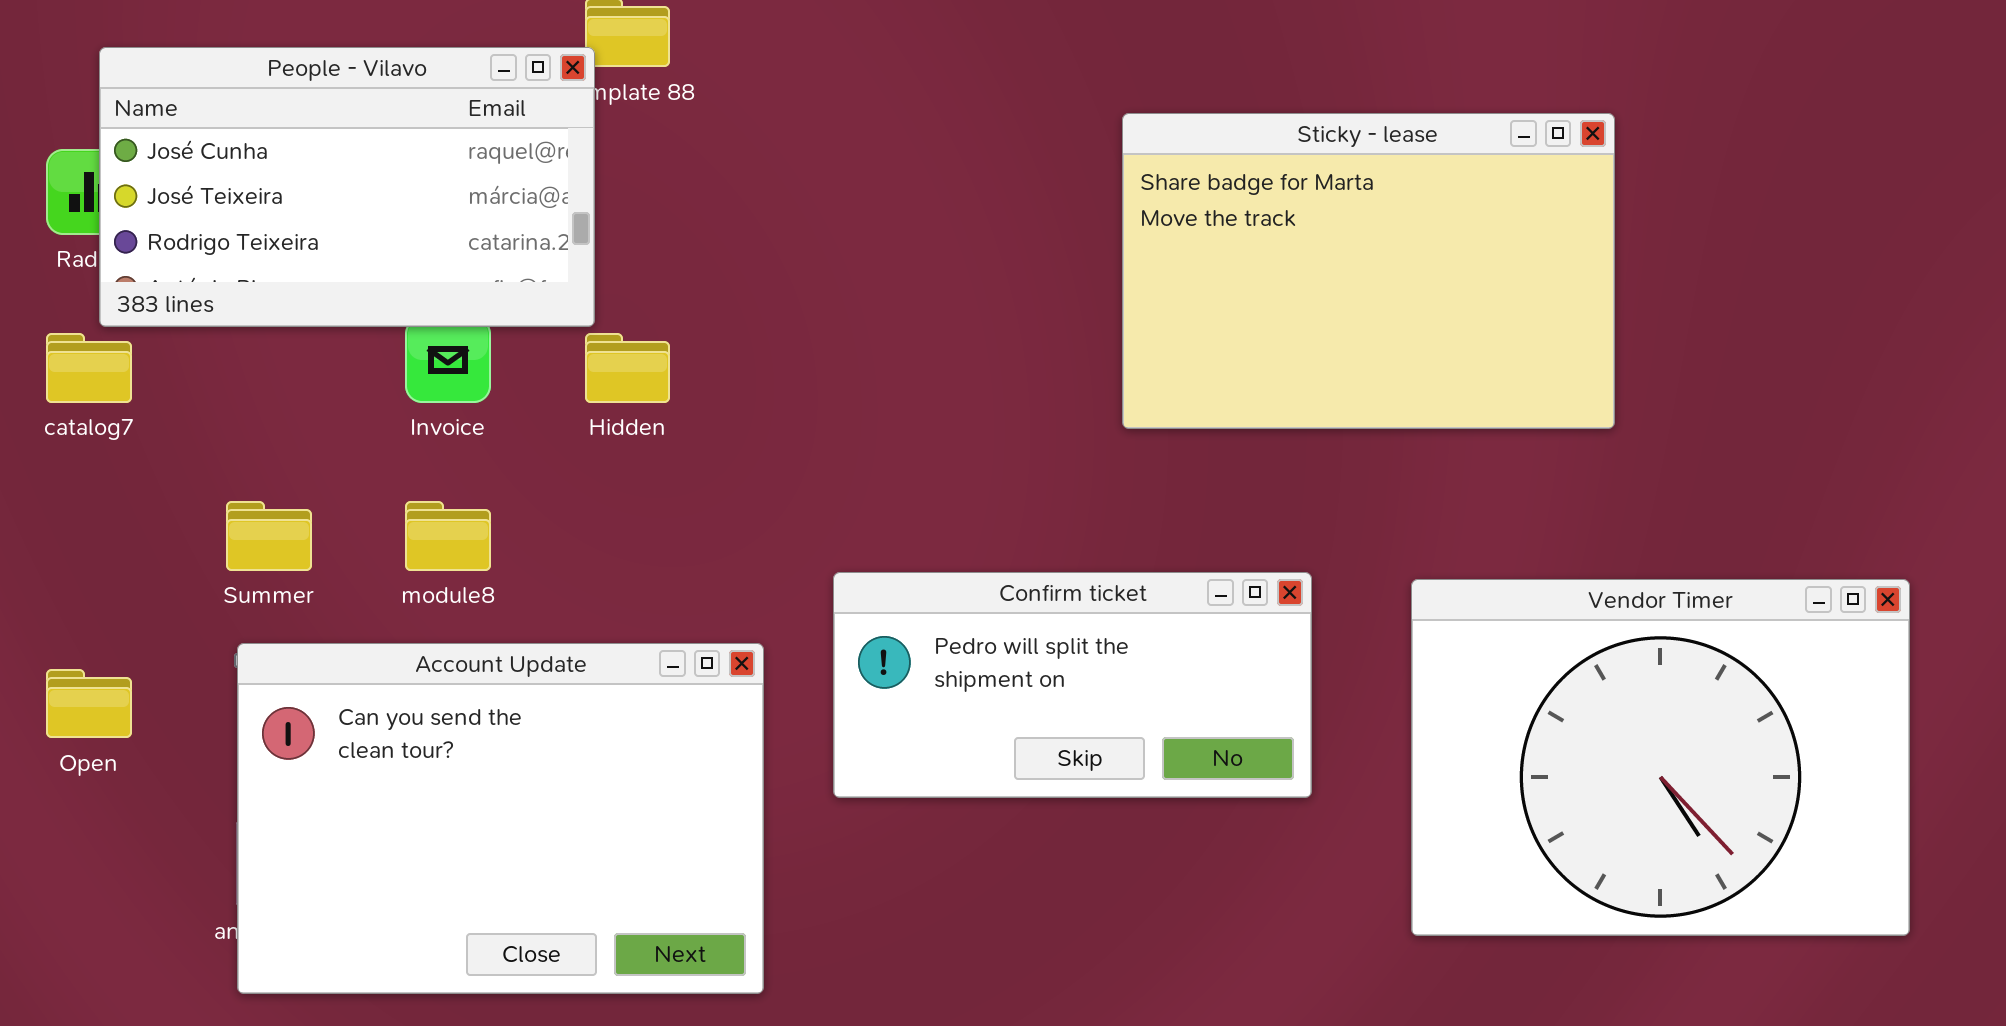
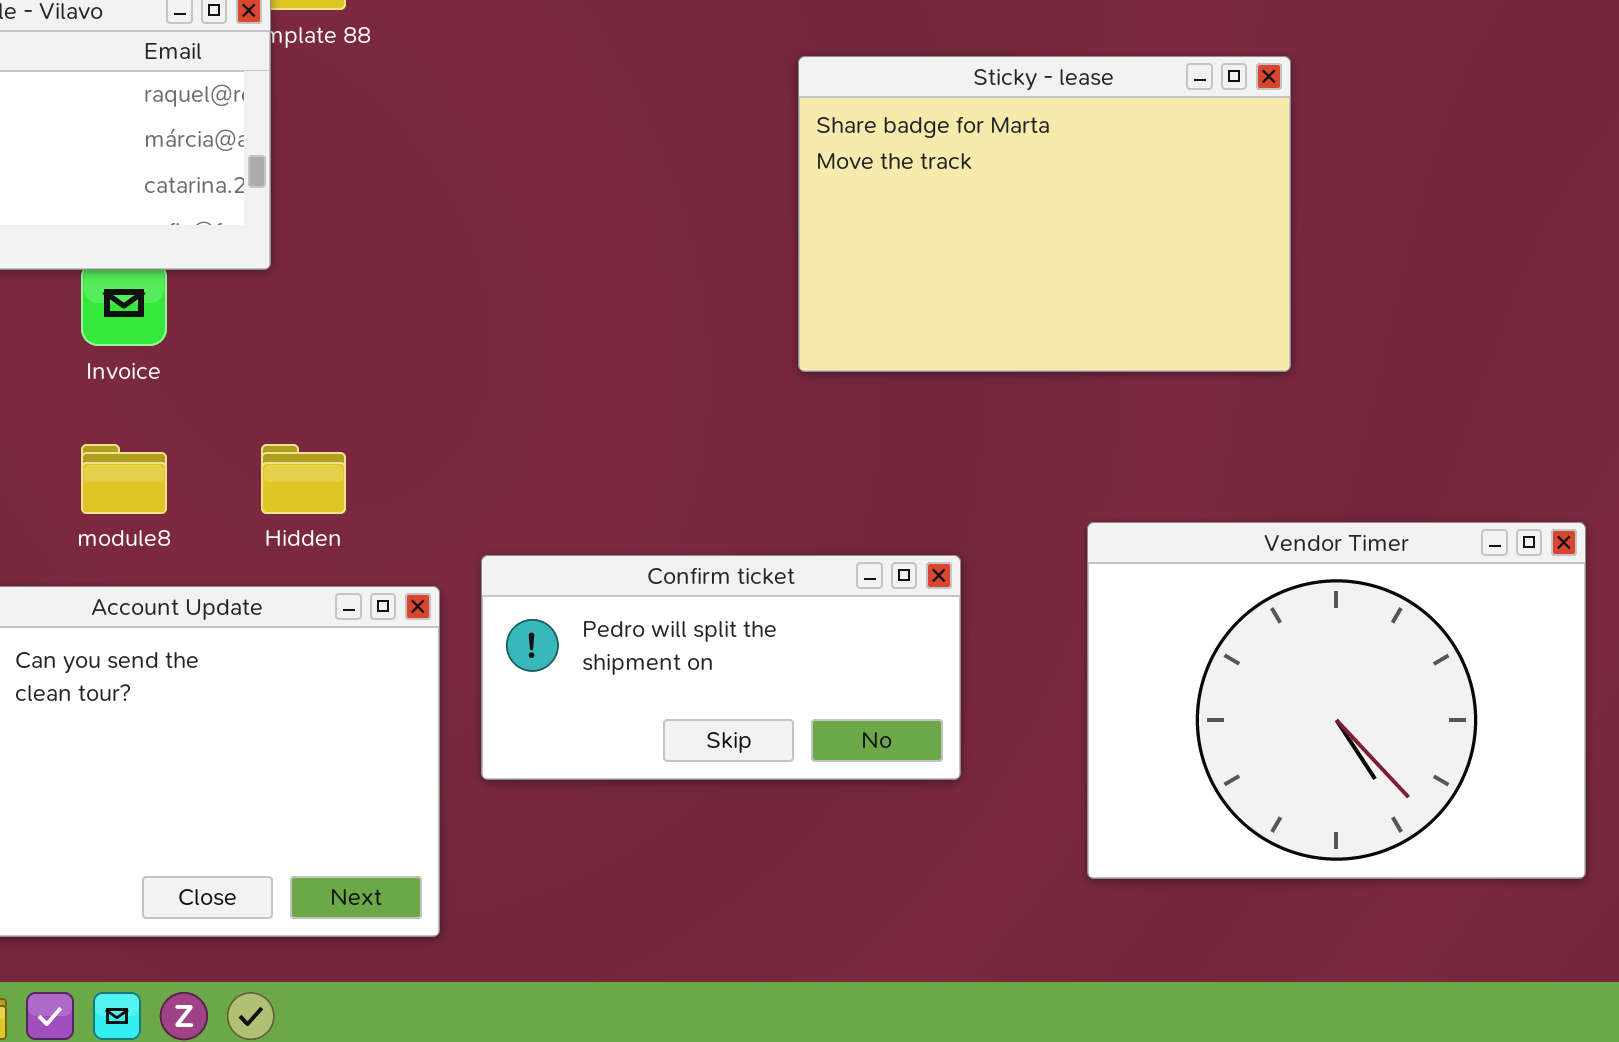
Hidden: [585,333,670,403] -> [261,444,346,514], moved
Confirm ticket: [833,572,1312,798] -> [481,555,961,780], moved

